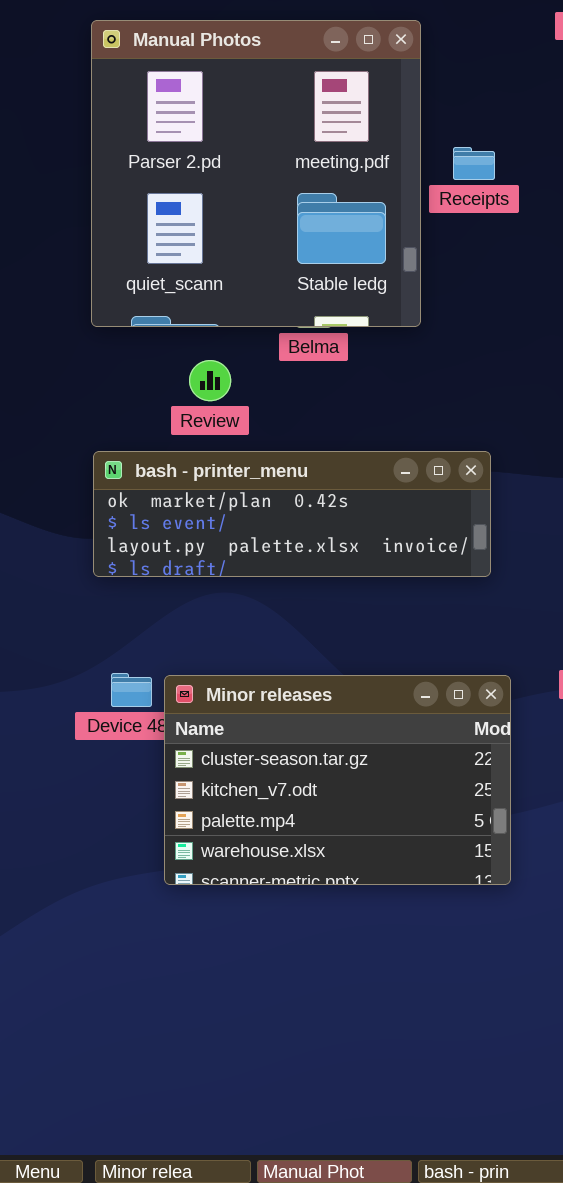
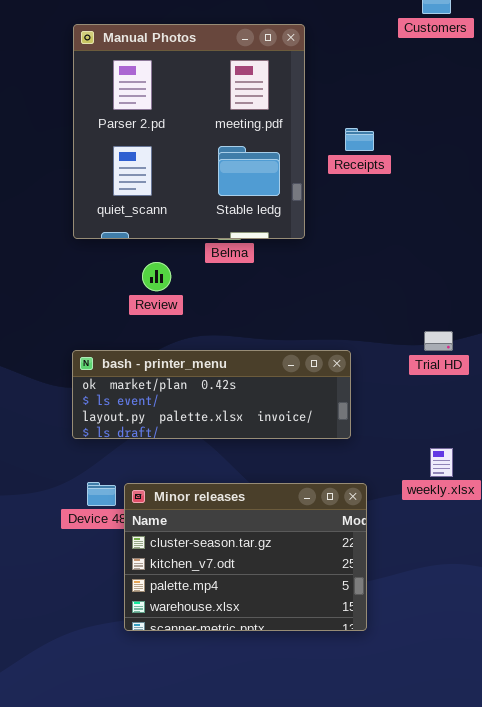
Receipts: [453,147,495,180] -> [345,128,374,151], moved
bash - printer_menu: [93,451,491,577] -> [72,350,351,439], moved

